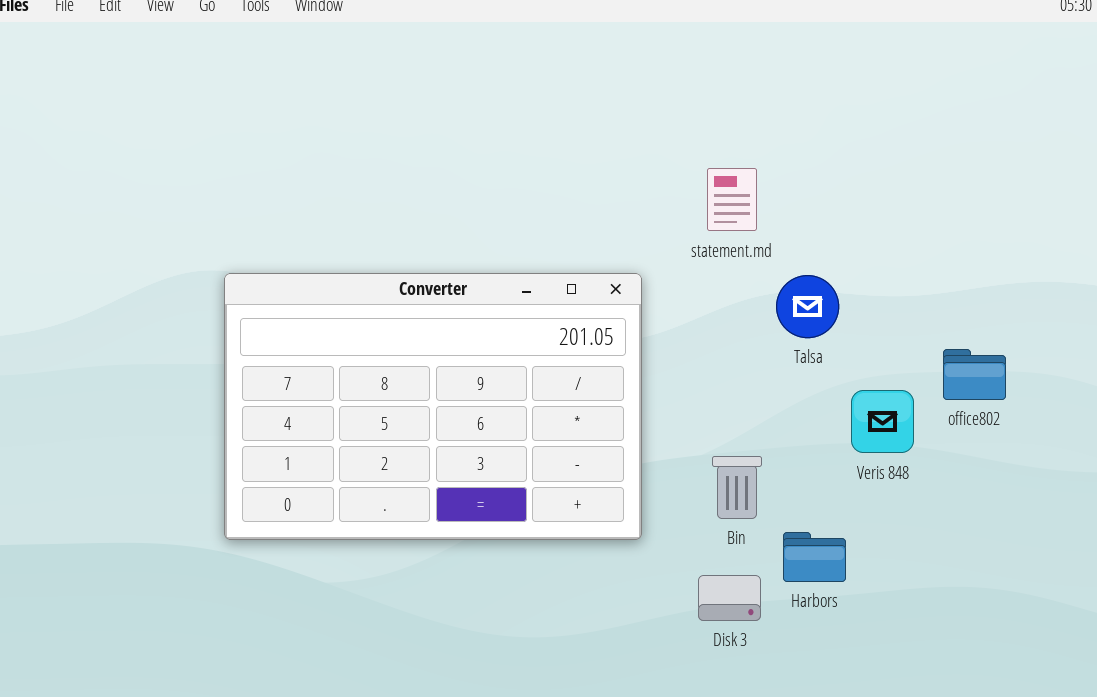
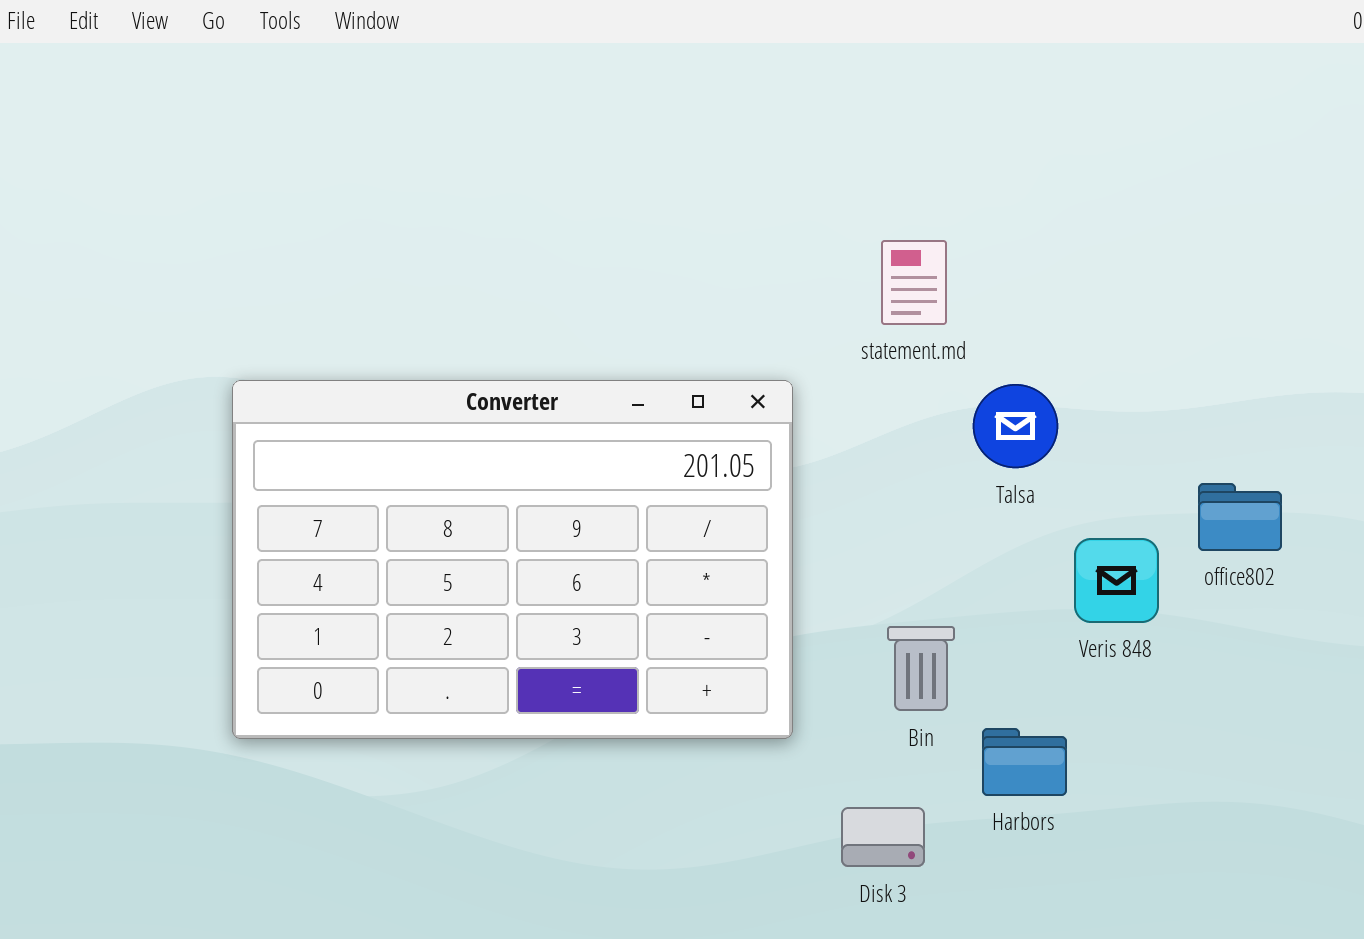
Disk 3: [698,575,761,621] -> [841,807,925,867], moved

